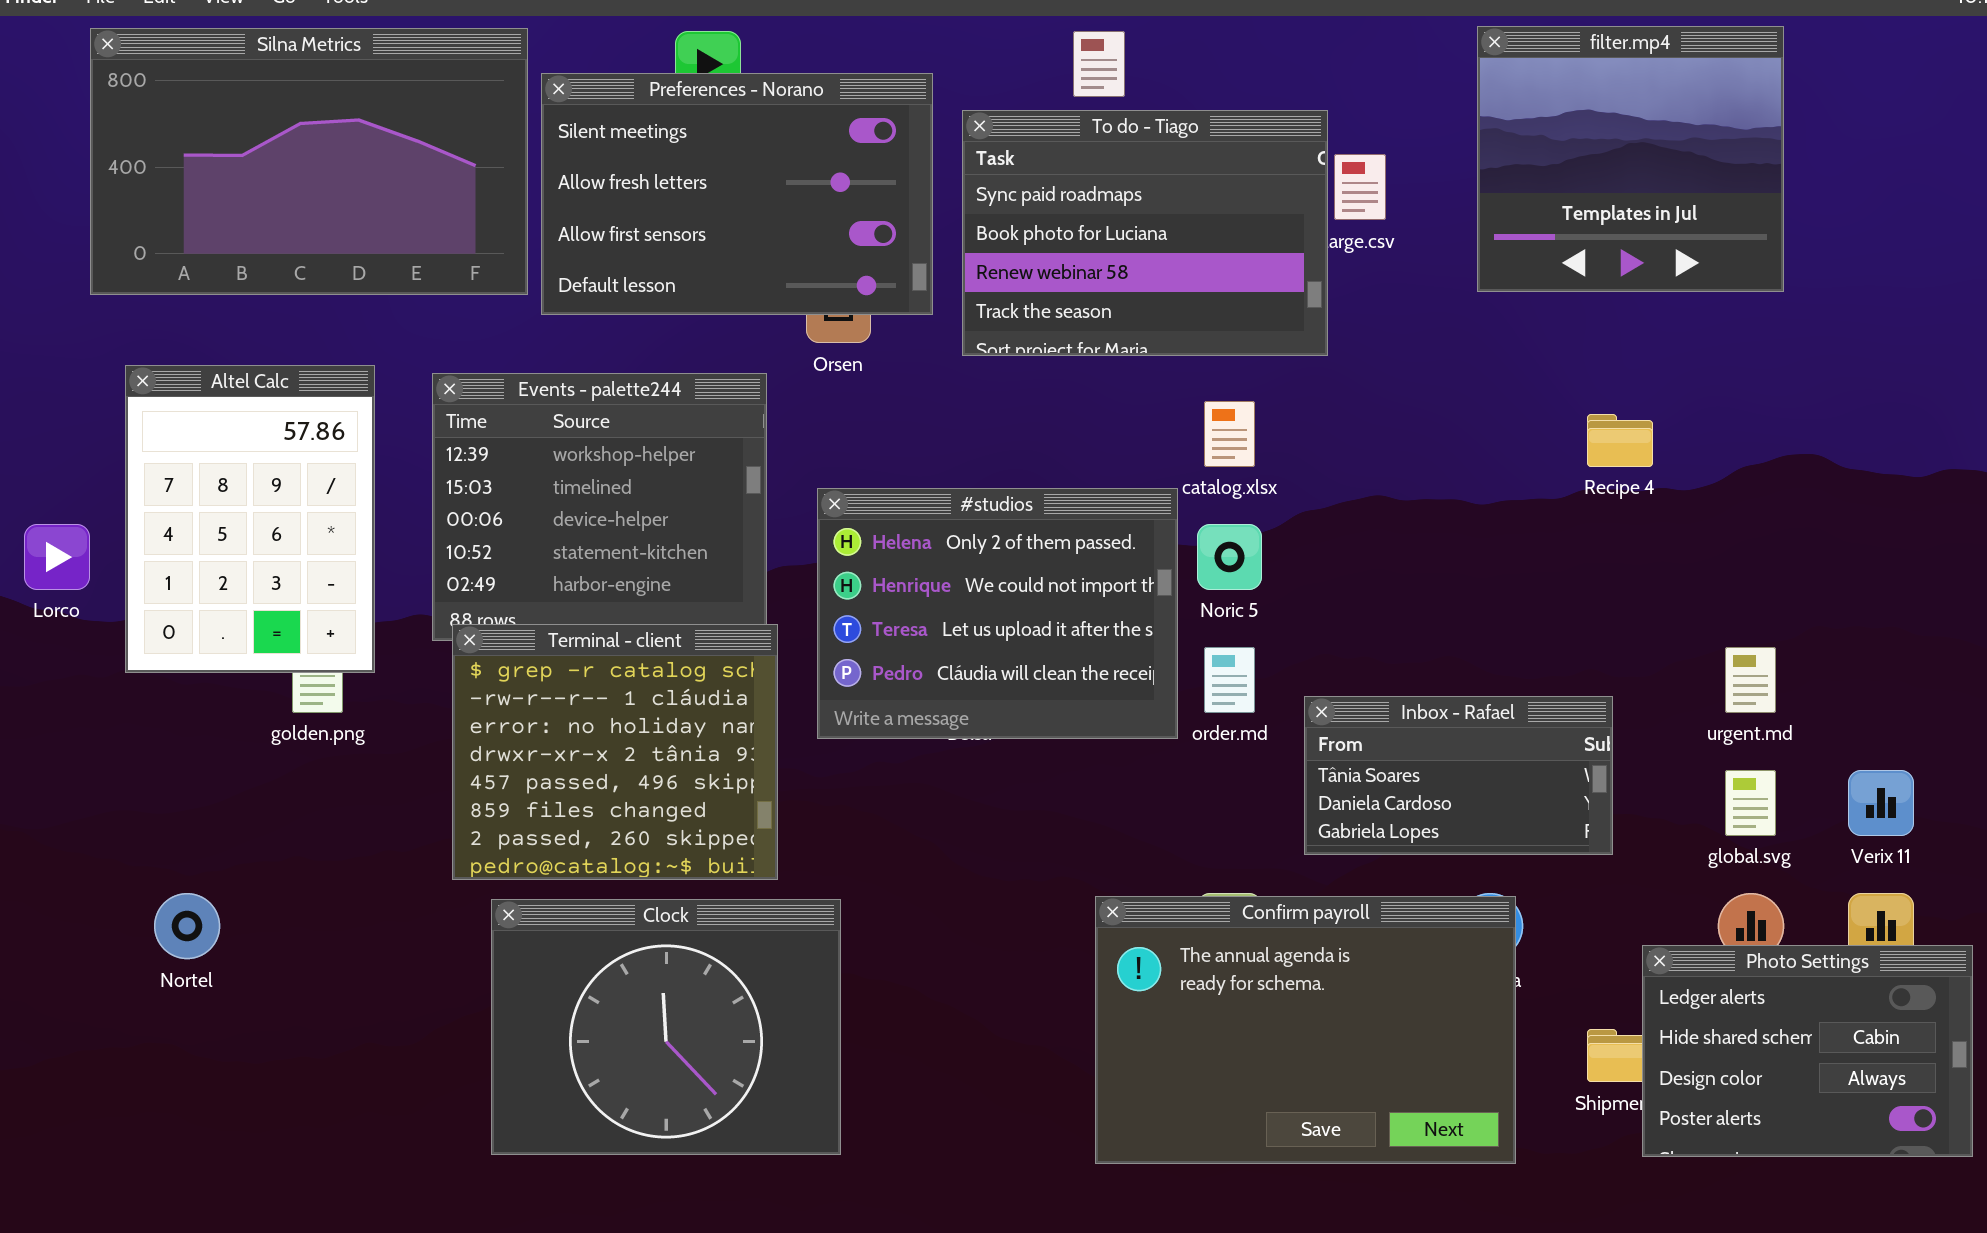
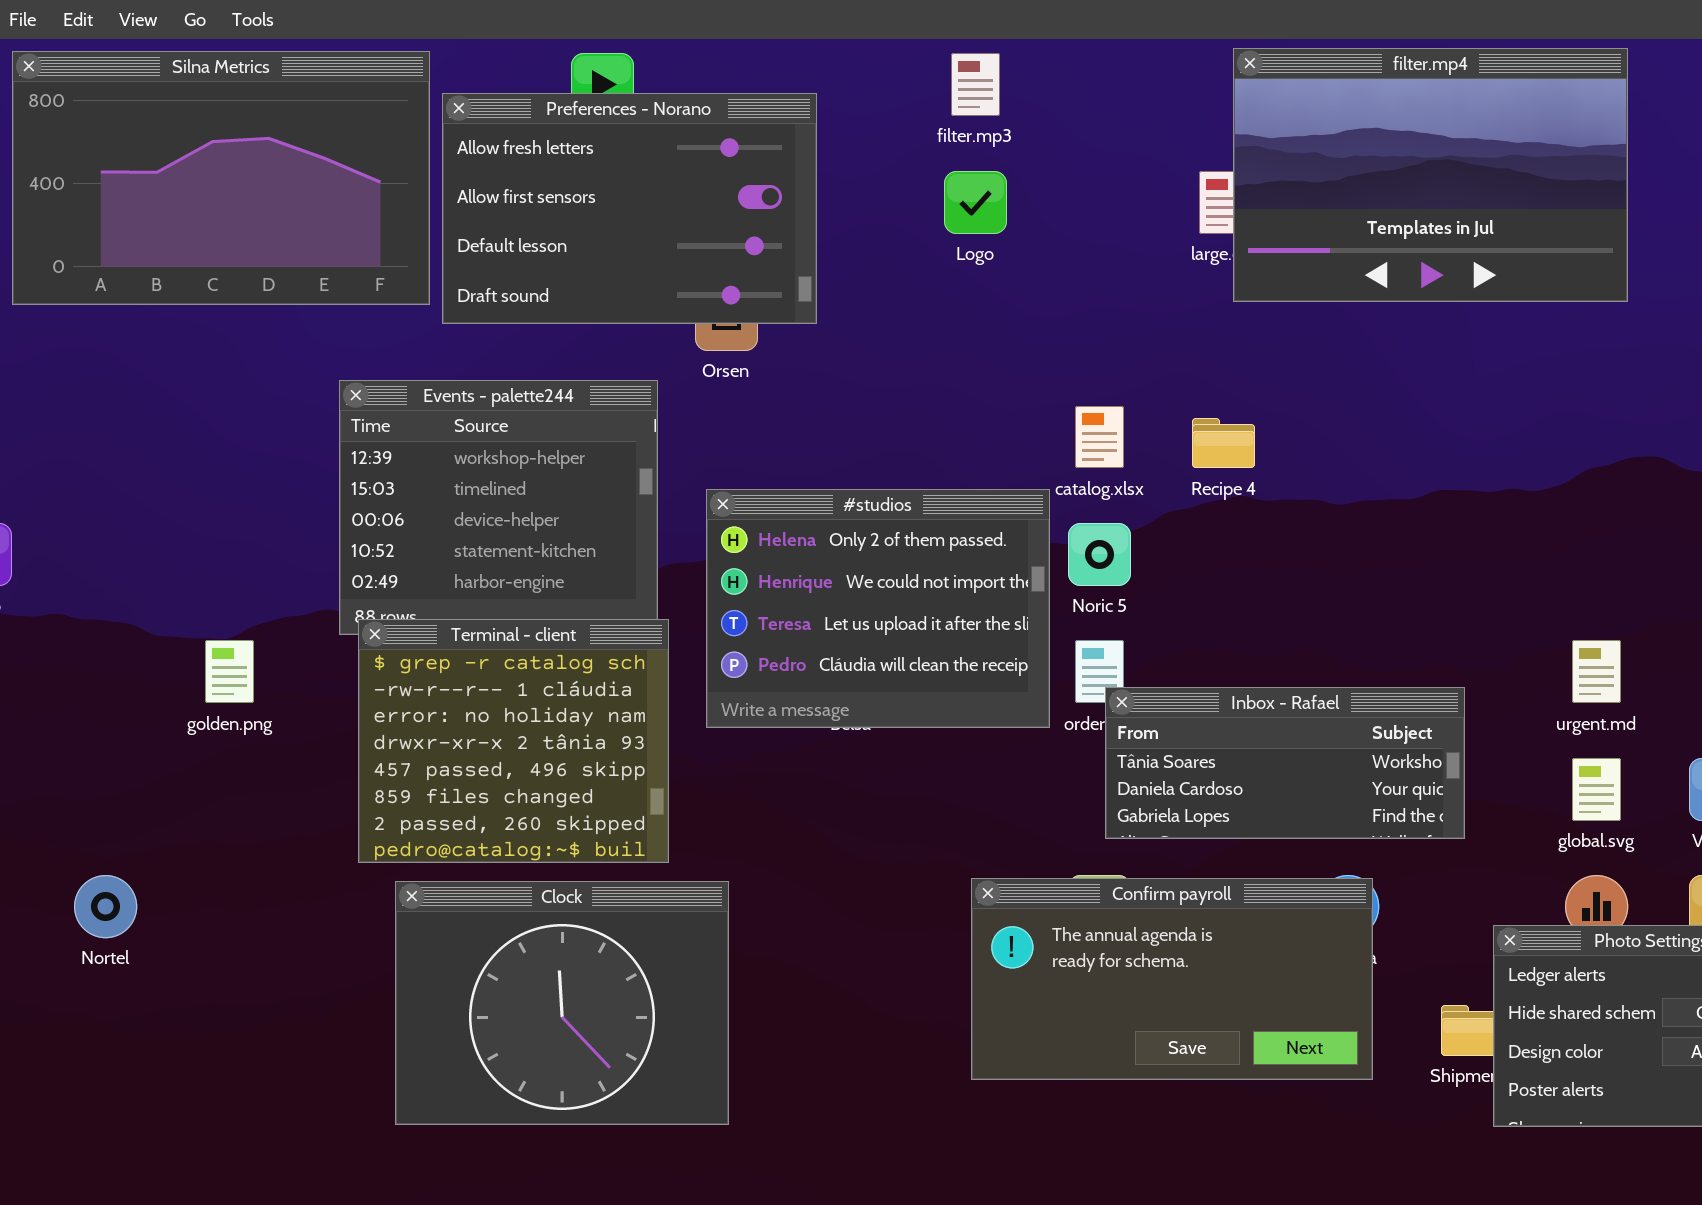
filter.mp4: [1477,26,1784,292] -> [1233,48,1628,302], resized
Preferences - Norano: [541,73,933,315] -> [442,93,817,324], scrolled down 1 row
To do - Tiago: [962,110,1328,356] -> none, closed
Altel Calc: [125,365,375,673] -> none, closed
Recipe 4: [1587,414,1653,467] -> [1192,418,1255,468], moved
Inbox - Rafael: [1304,696,1613,855] -> [1105,687,1465,839], resized
Confirm payroll: [1095,896,1516,1164] -> [971,878,1373,1080], resized

